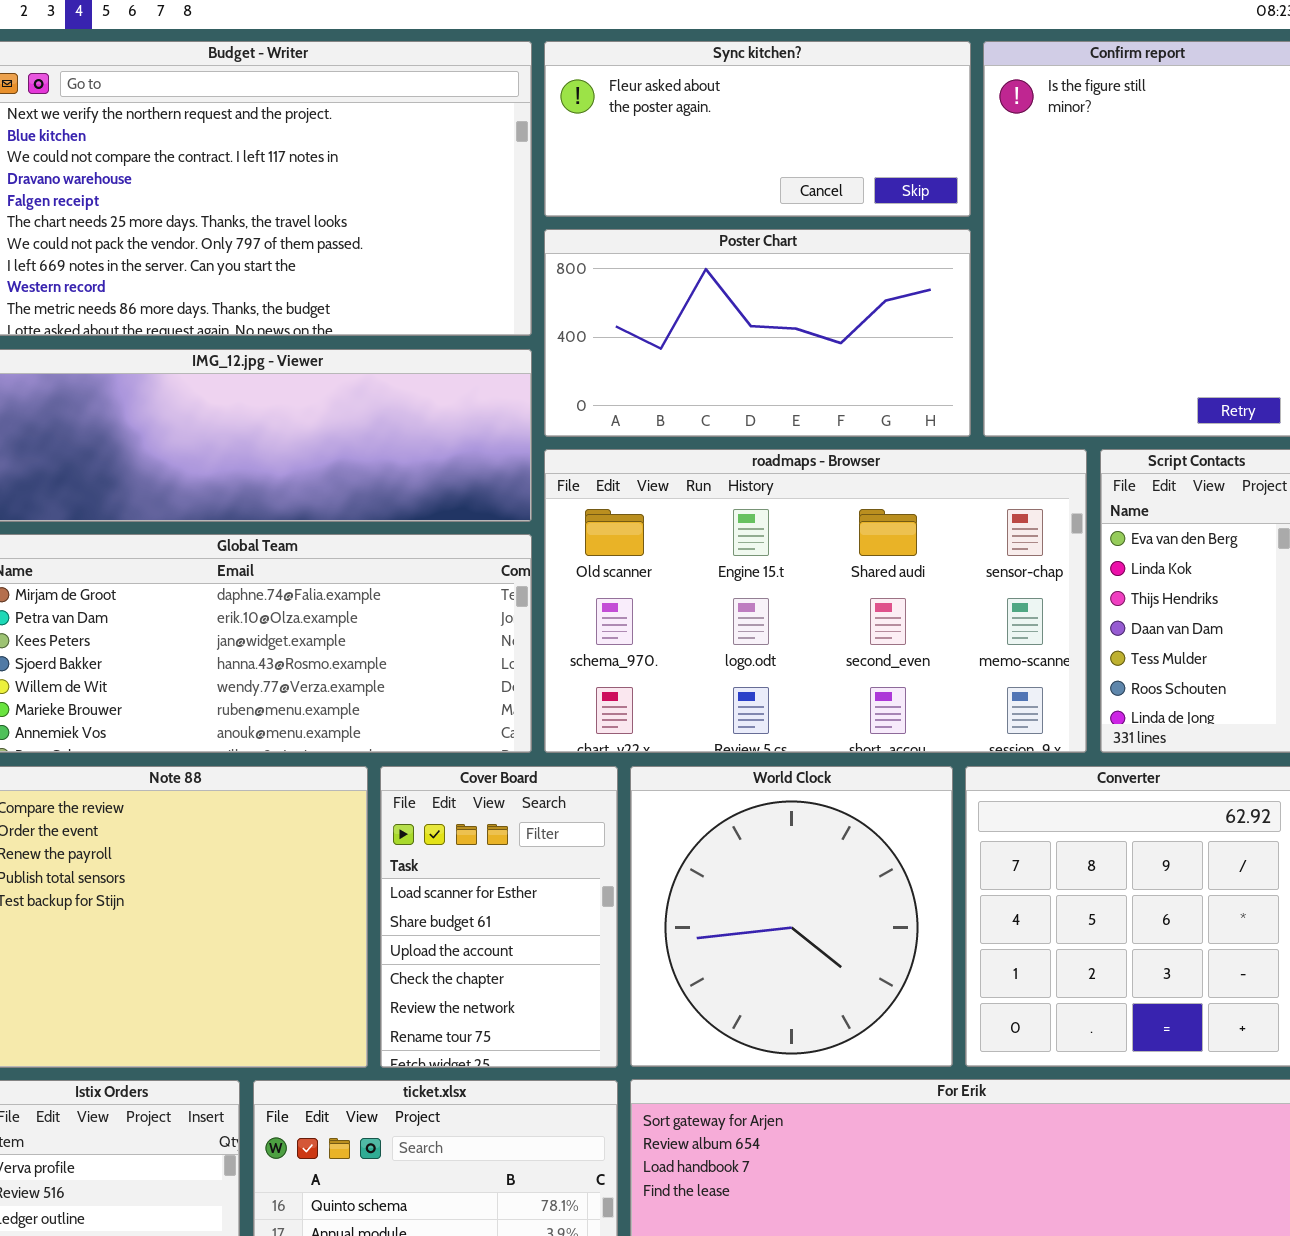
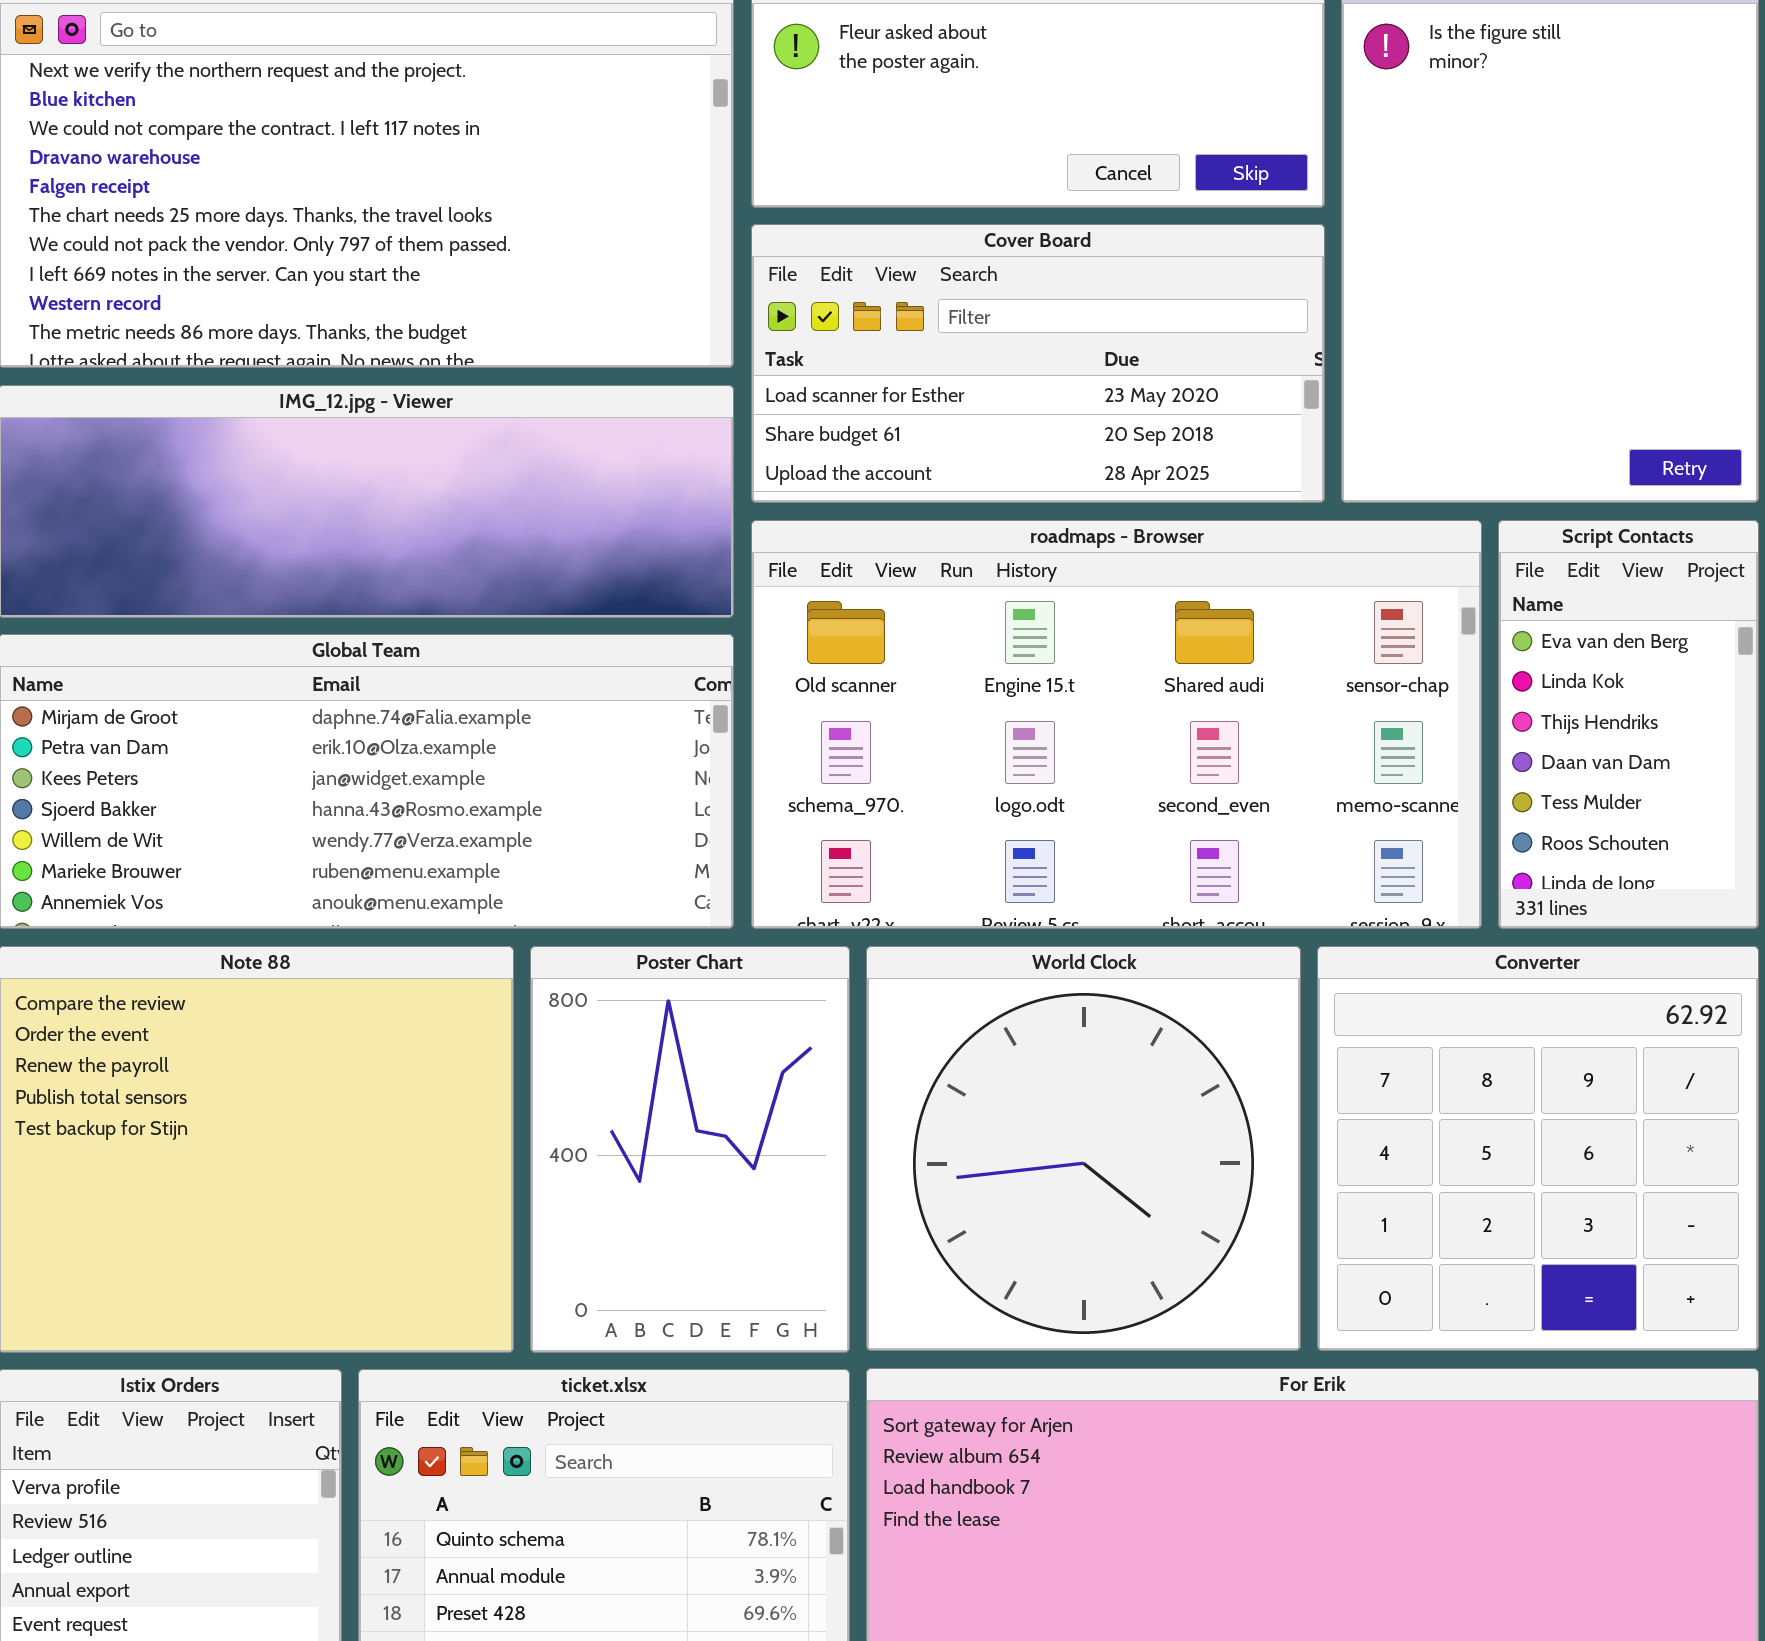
Poster Chart: [544,229,971,437] -> [530,946,850,1353], moved, resized
Cover Board: [380,766,618,1068] -> [751,224,1325,503], moved, resized

